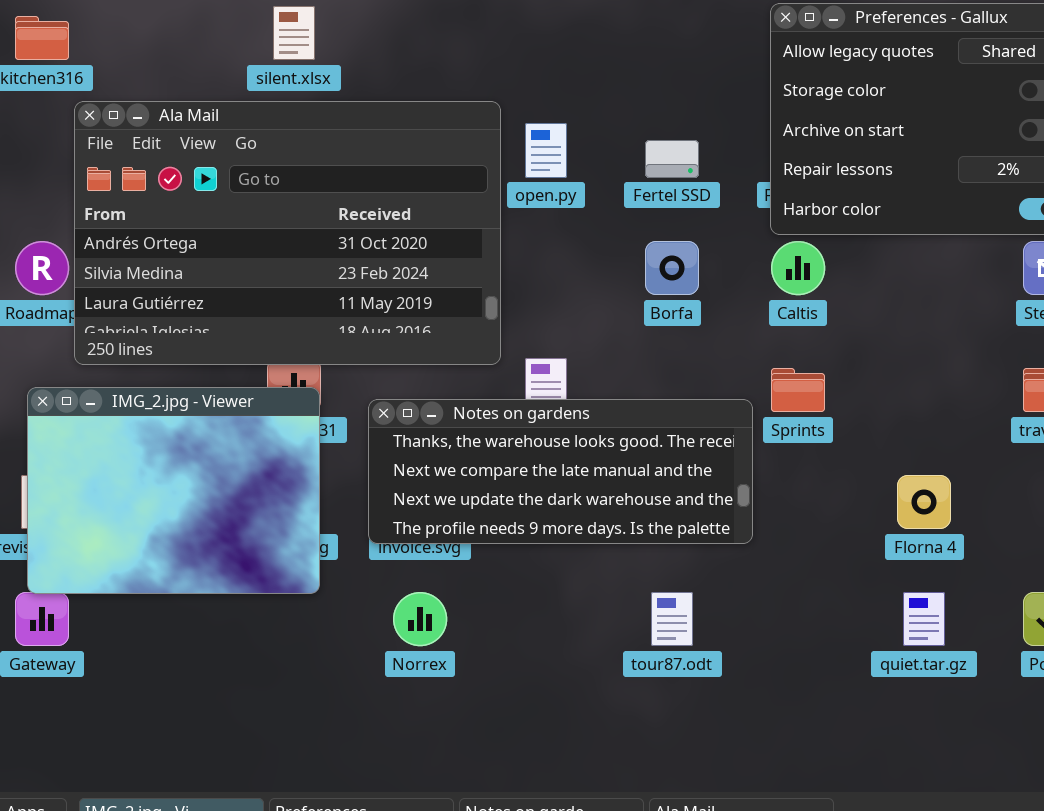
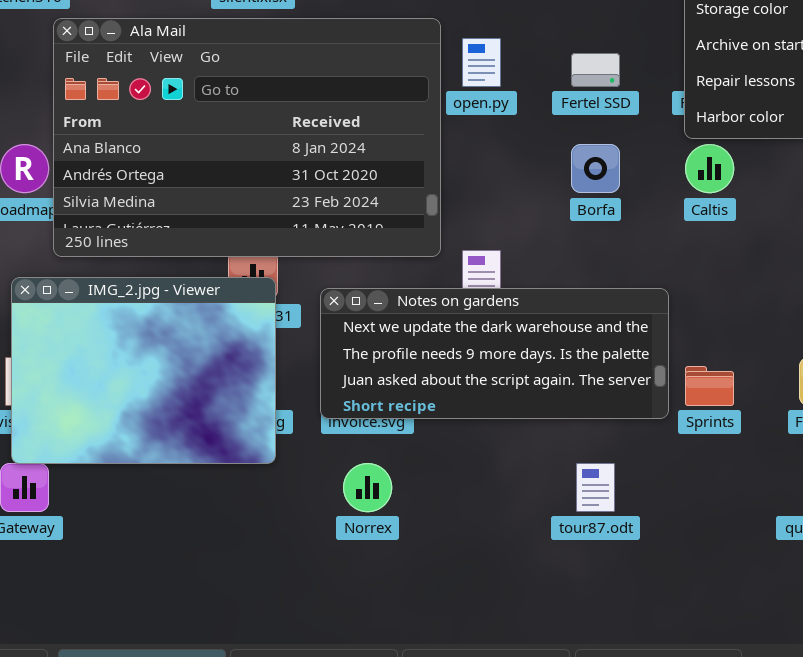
Ala Mail: [74,101,501,365] -> [53,18,441,257], scrolled up 1 row
Sprints: [771,368,825,412] -> [685,366,734,406], moved
Notes on gardens: [368,399,753,544] -> [320,288,669,419], scrolled down 2 rows

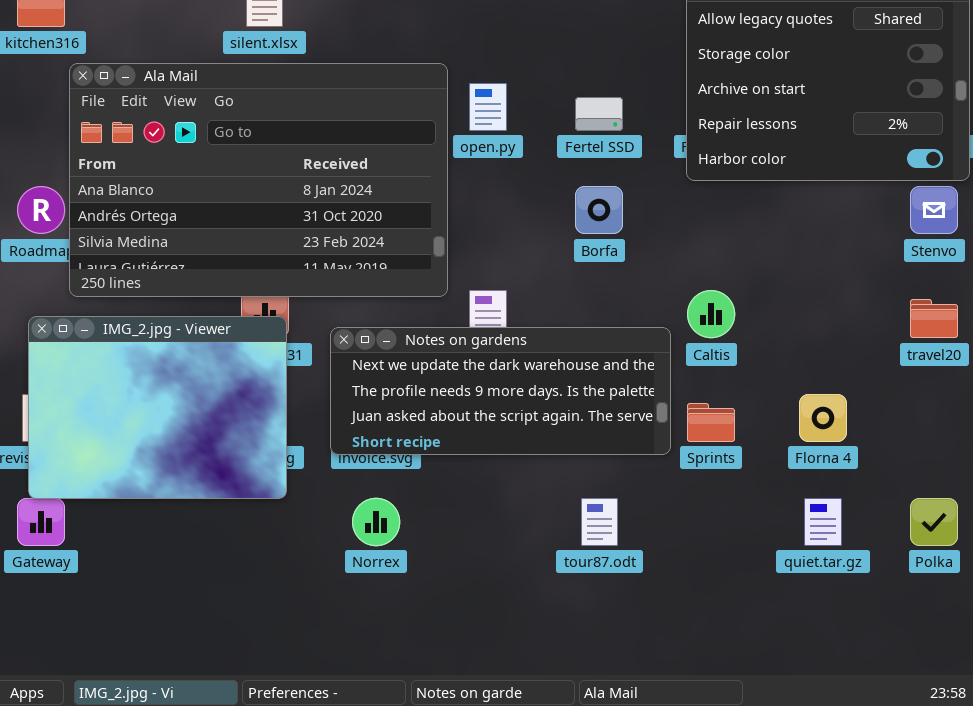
Caltis: [685,144,734,193] -> [687,290,735,338], moved

